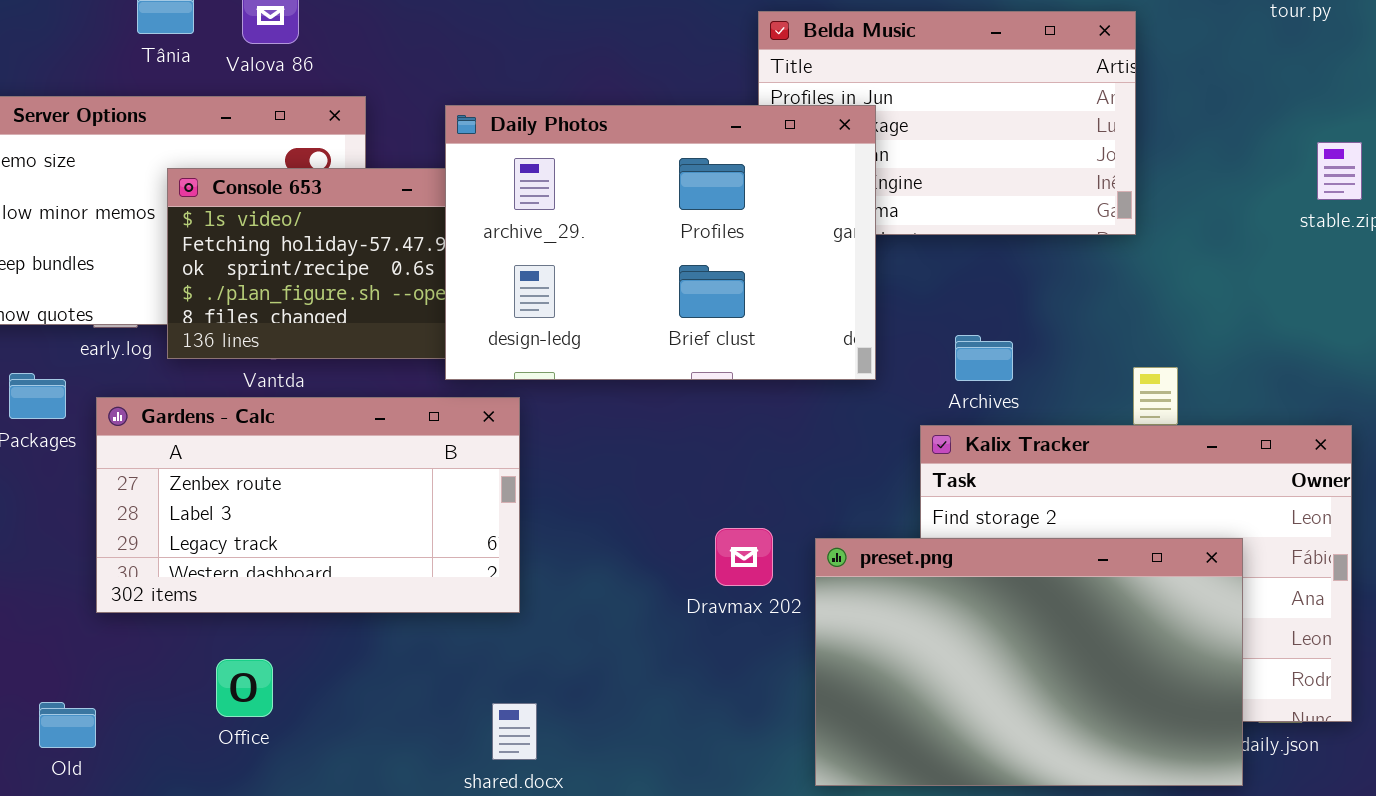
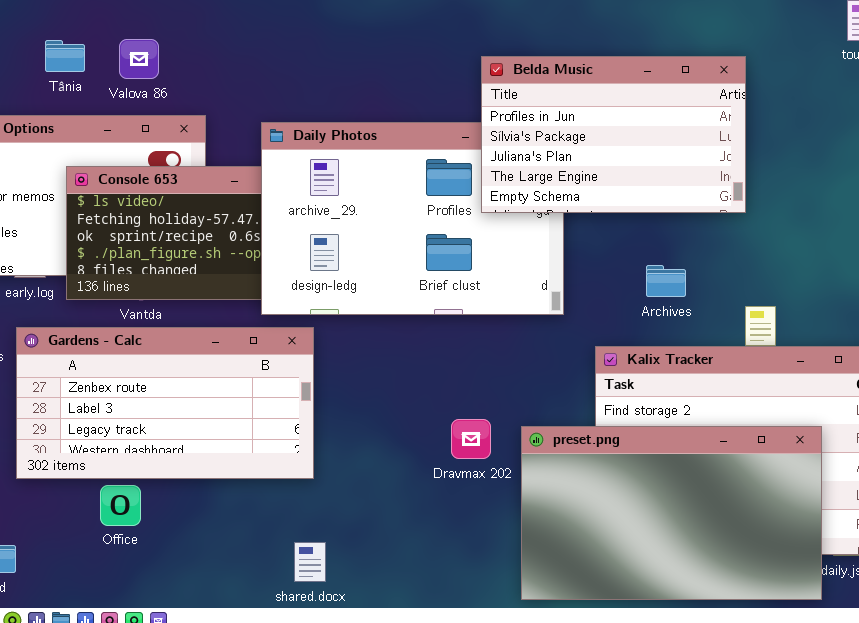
Belda Music: [758,11,1136,235] -> [481,56,746,213], raised
Archives: [955,335,1013,381] -> [646,265,686,297], moved
Office: [216,659,273,717] -> [100,485,141,526], moved

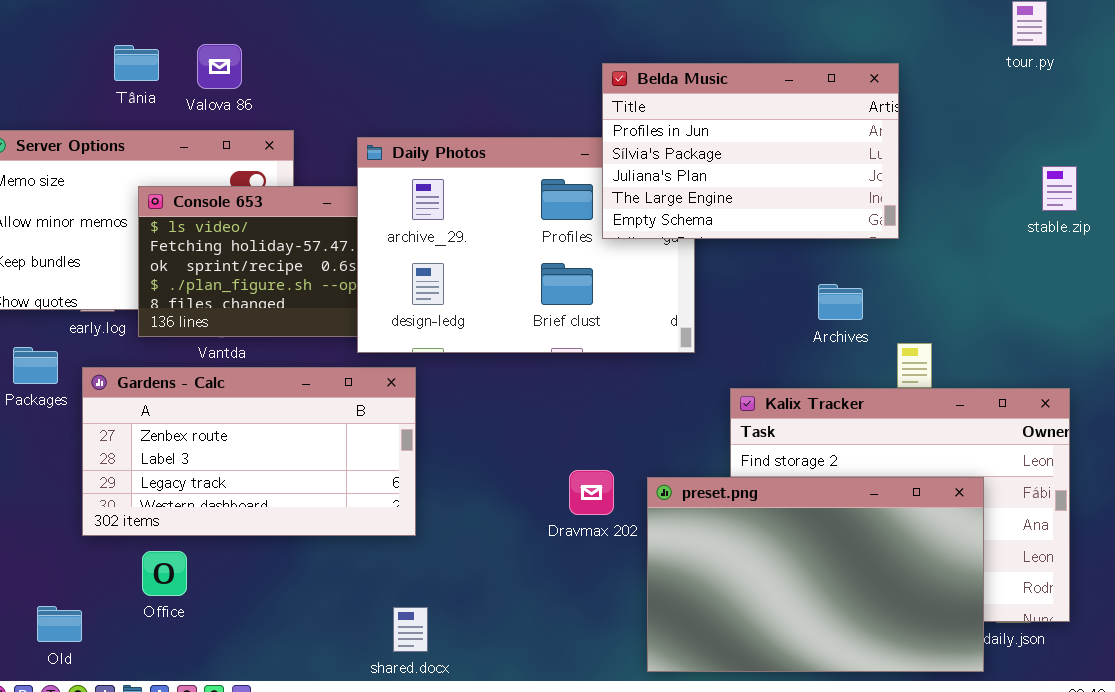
Archives: [646,265,686,297] -> [818,284,863,320], moved
Office: [100,485,141,526] -> [142,551,187,596], moved

